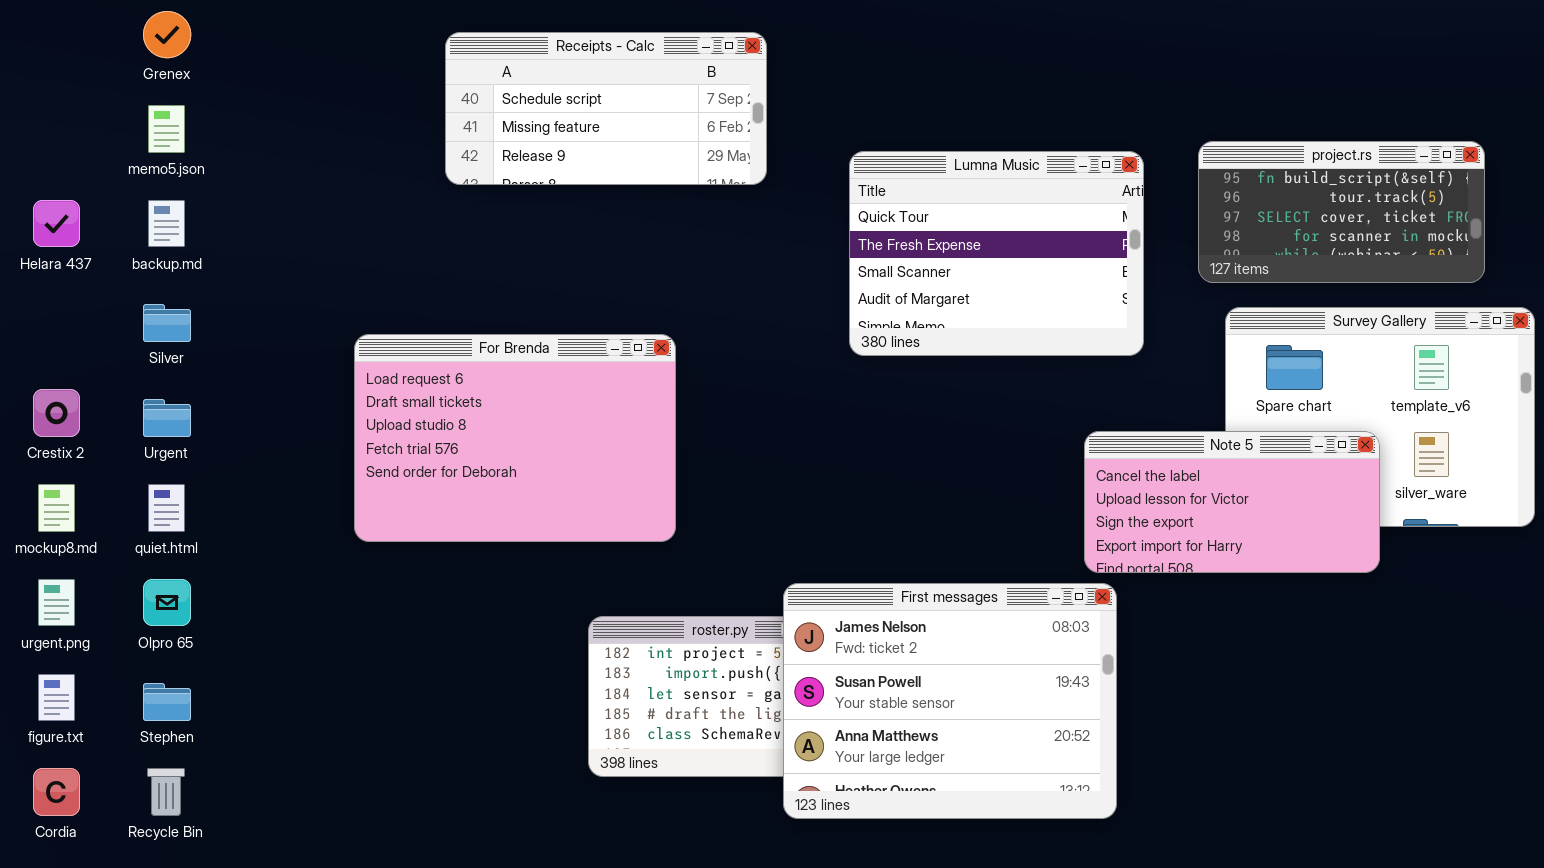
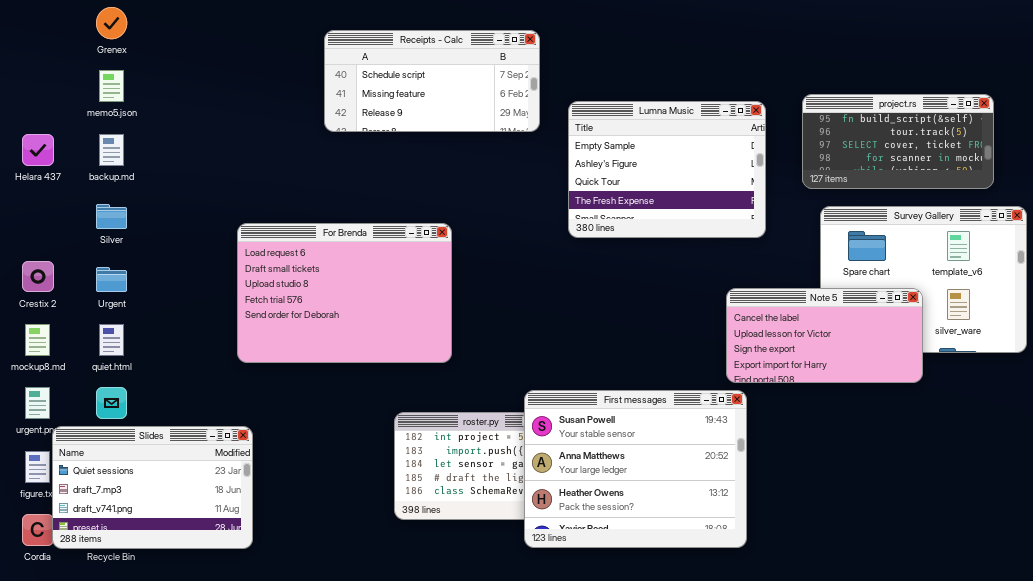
Receipts - Calc: [445,32,767,185] -> [324,30,540,132], moved
Lumna Music: [849,151,1144,356] -> [568,101,766,238], scrolled up 2 rows
First messages: [783,583,1117,819] -> [524,390,747,548], scrolled down 1 row
Slides: none -> [52,426,253,549], opened

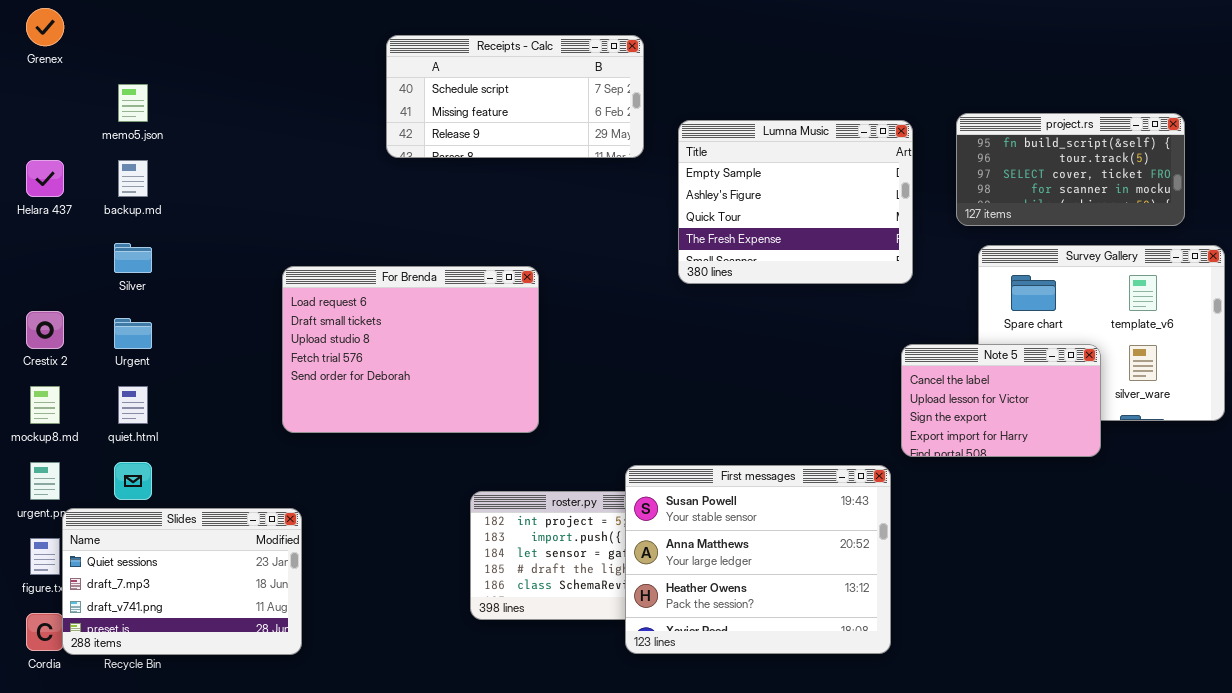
Grenex: [96,7,127,39] -> [26,8,64,46], moved
Note 5: [726,288,923,383] -> [901,344,1101,457], resized

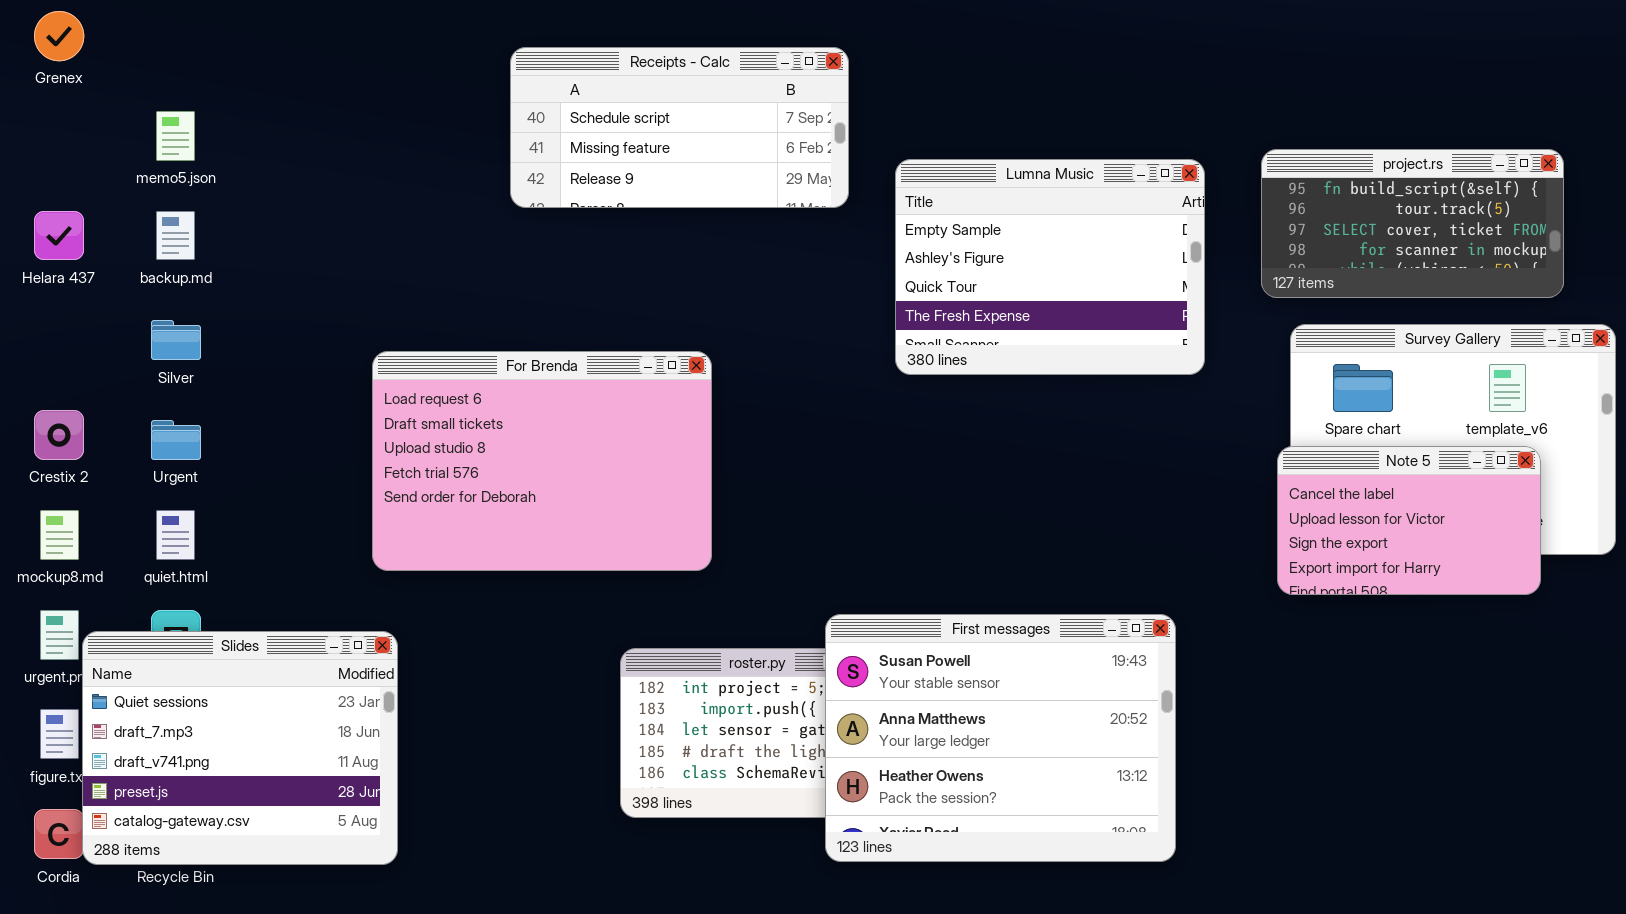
Note 5: [901,344,1101,457] -> [1277,446,1541,595], moved
Slides: [62,508,302,655] -> [82,631,398,865], resized

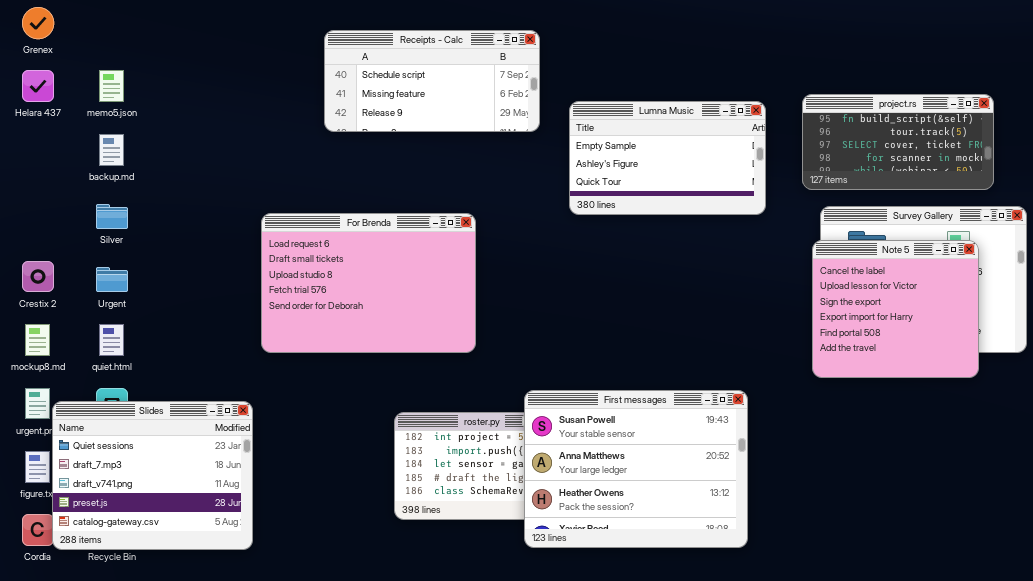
Lumna Music: [895,159,1205,375] -> [569,101,766,215], resized
Helara 437: [34,211,84,260] -> [22,70,54,102], moved
For Brenda: [372,351,712,571] -> [261,213,476,353], moved
Note 5: [1277,446,1541,595] -> [812,240,979,378], resized

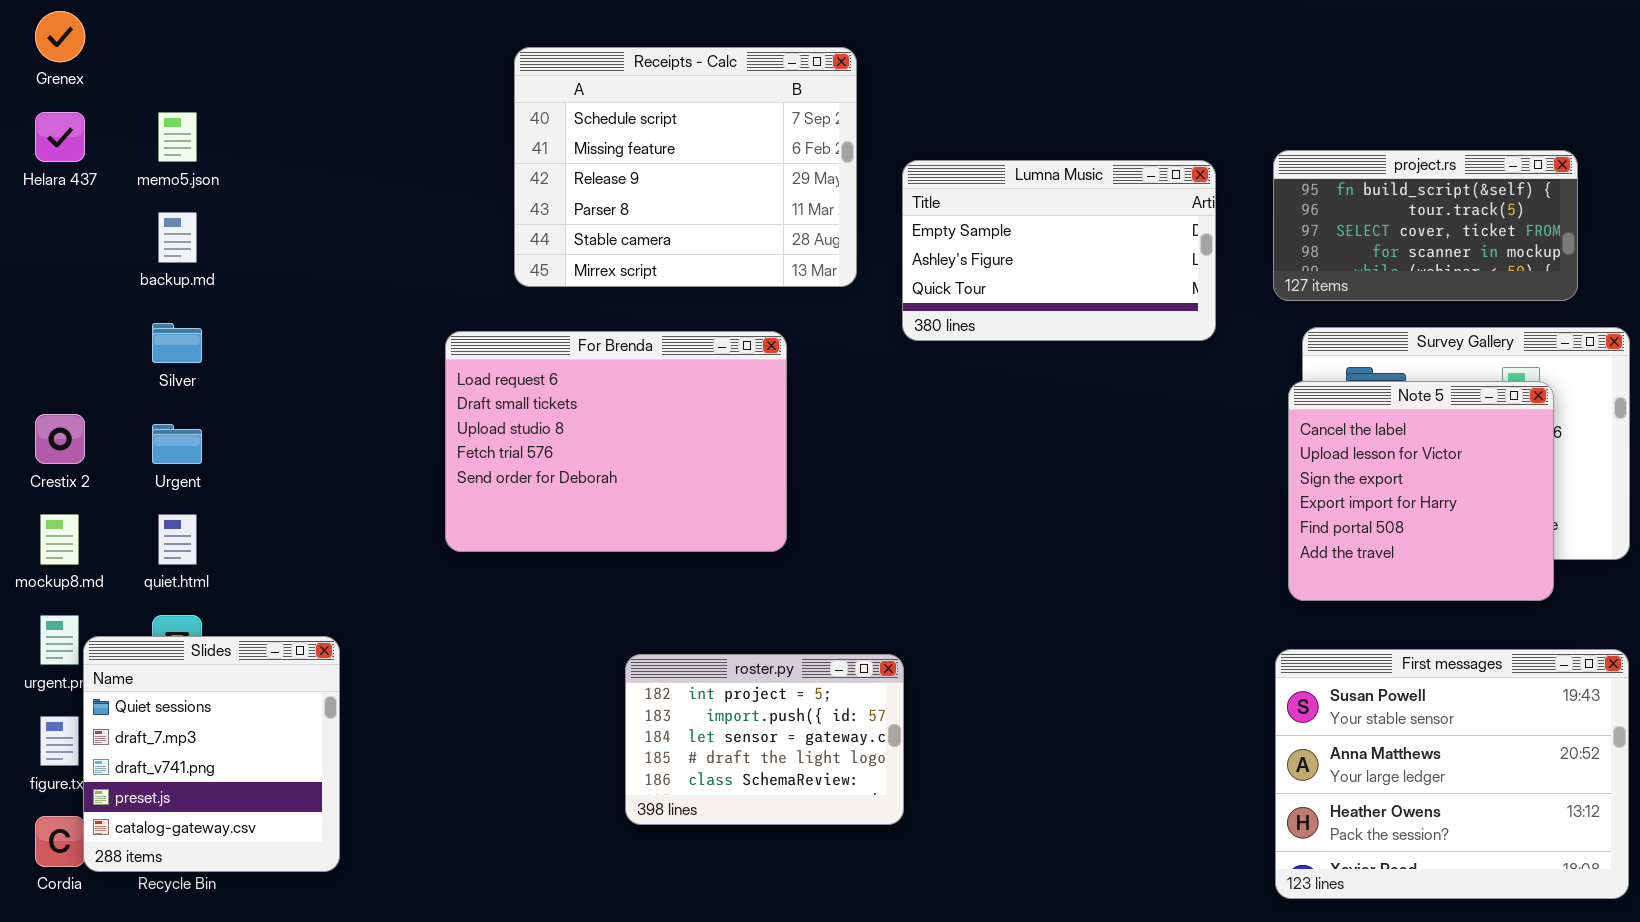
Receipts - Calc: [324,30,540,132] -> [514,47,857,287], resized
For Brenda: [261,213,476,353] -> [445,331,787,552], moved
First messages: [524,390,748,548] -> [1275,649,1629,899], moved
Slides: [52,401,253,550] -> [83,636,340,872], resized

